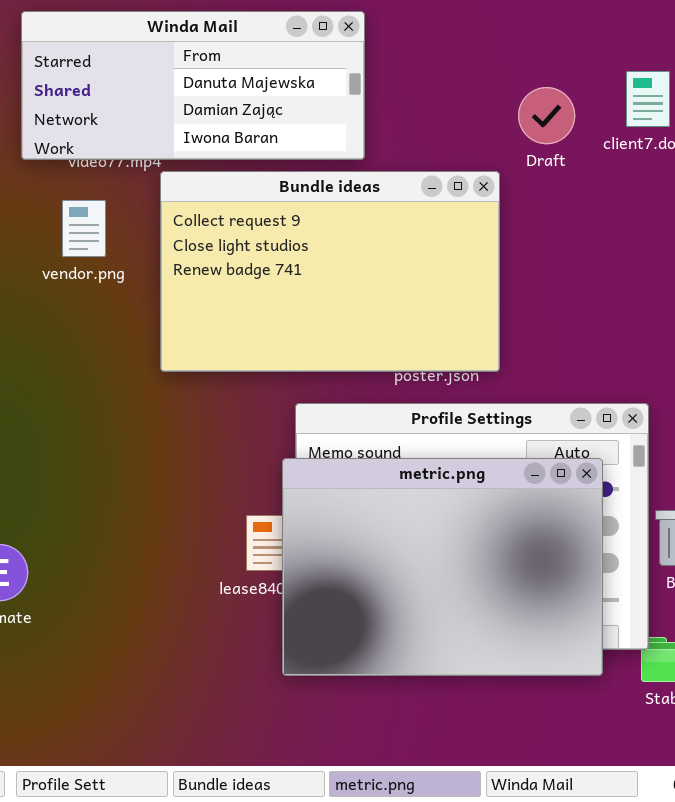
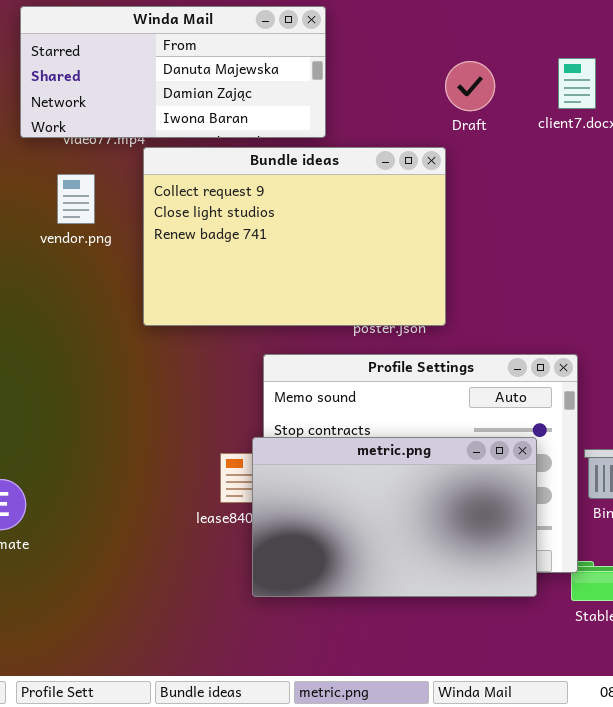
Draft: [518,87,575,144] -> [445,61,495,111], moved
metric.png: [282,458,603,676] -> [252,437,537,597], resized

